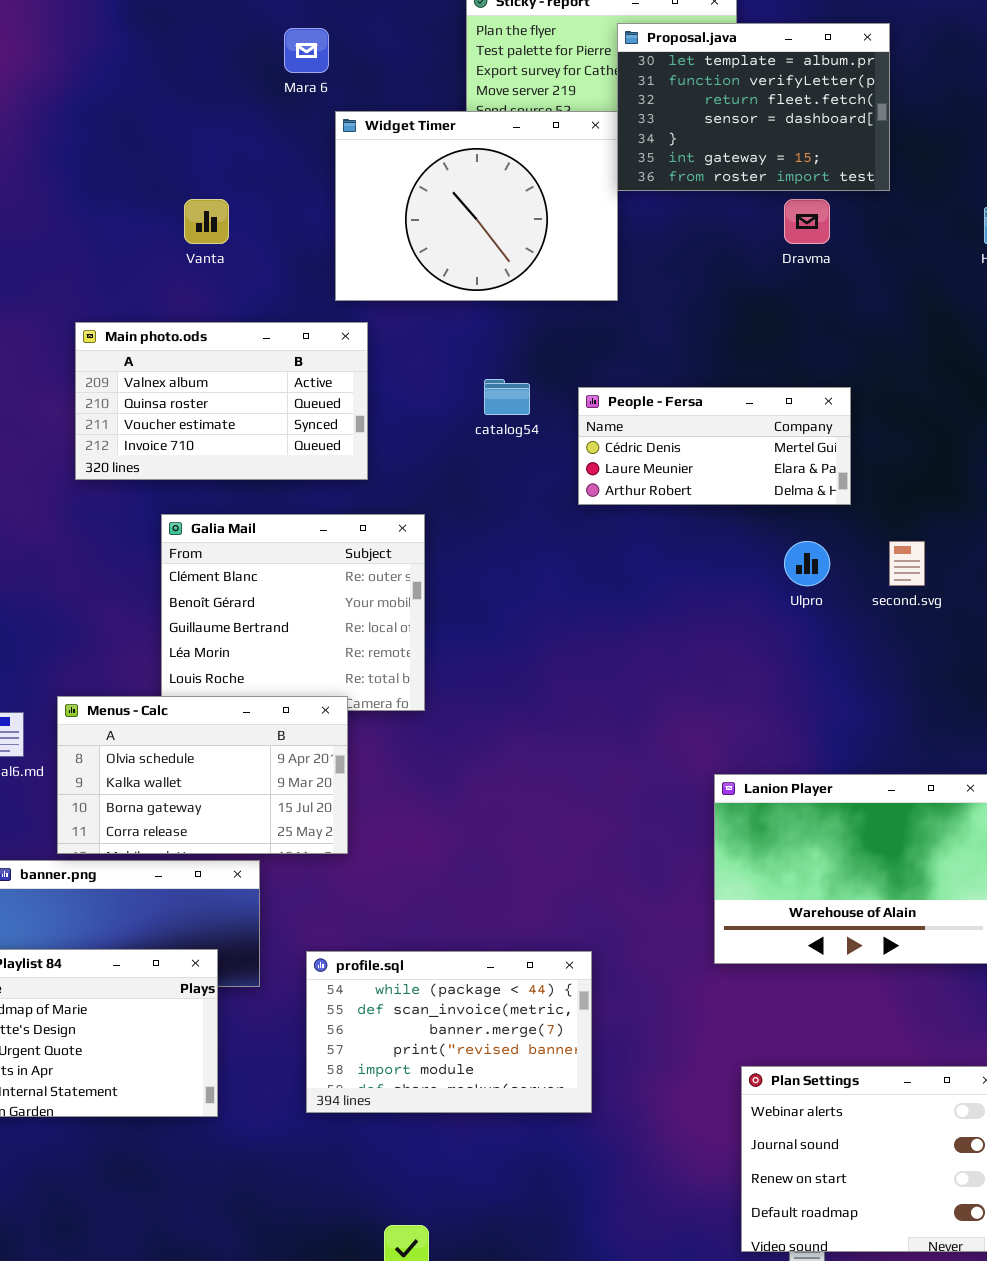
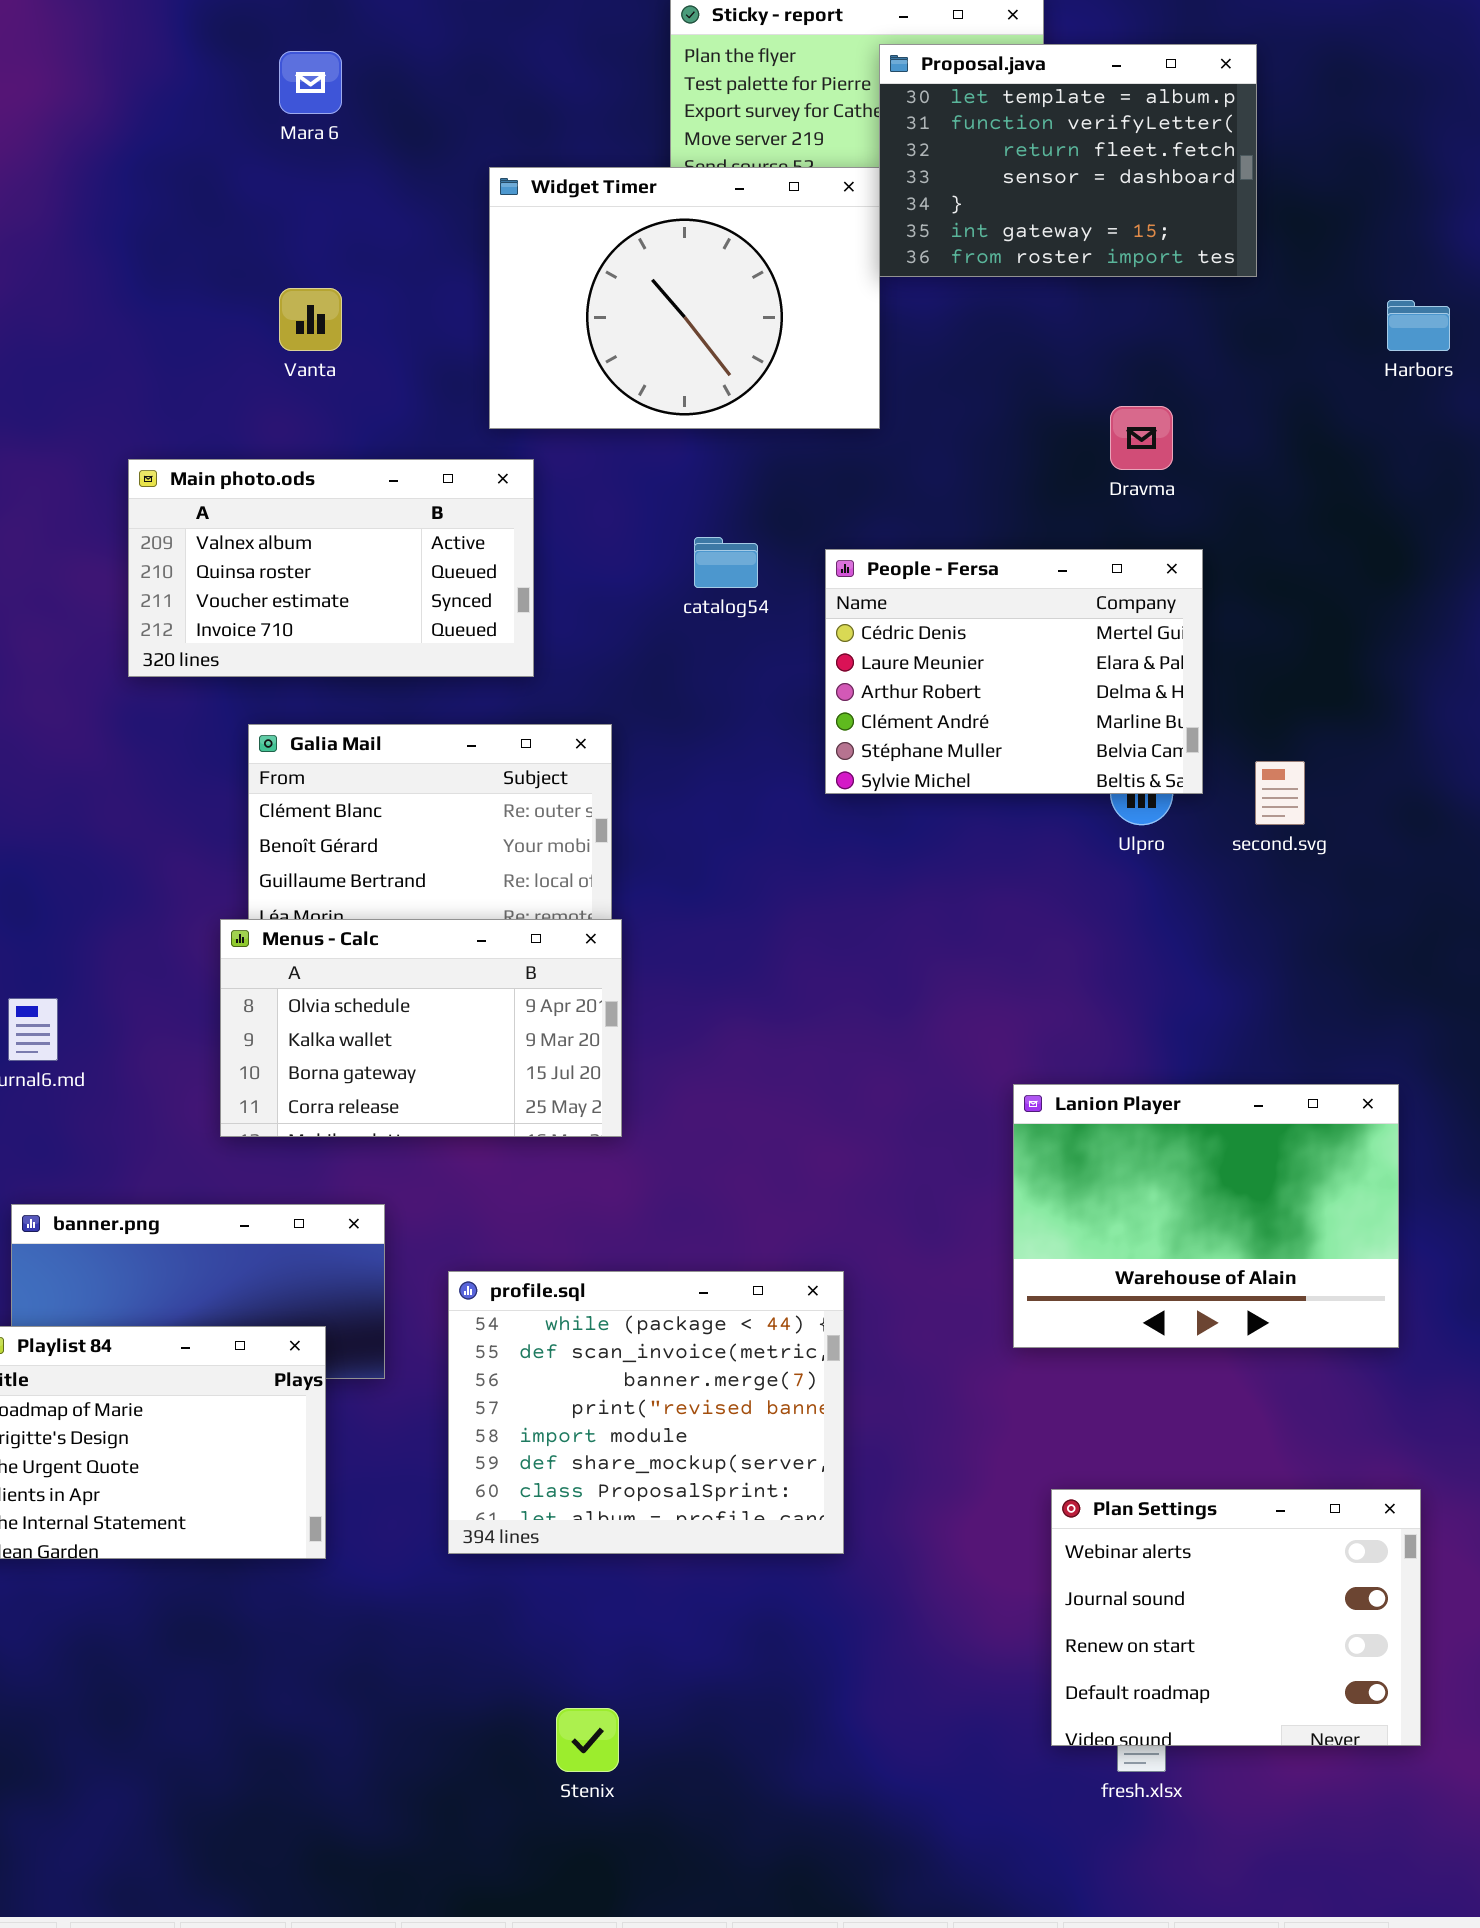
Mara 6: [284,28,329,73] -> [279,51,342,114], moved
Dravma: [784,199,830,244] -> [1110,406,1173,470], moved
People - Fersa: [578,387,851,505] -> [825,549,1203,794], resized
Menus - Calc: [57,696,348,854] -> [220,919,622,1137], moved
profile.sql: [306,951,592,1113] -> [448,1271,844,1554], resized

